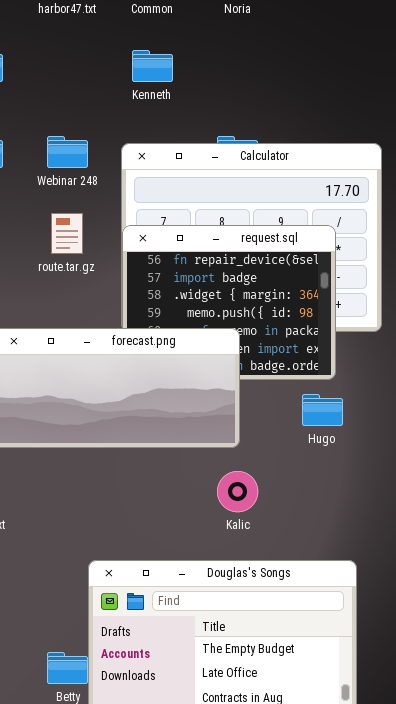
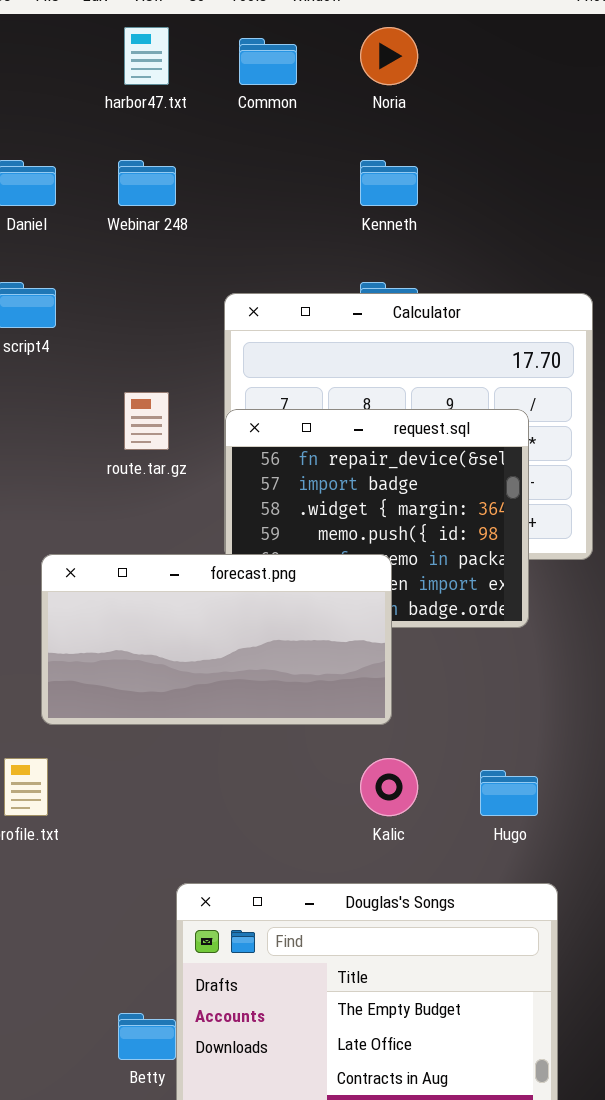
Kenneth: [132,50,173,82] -> [360,160,418,206], moved
Webinar 248: [47,136,88,168] -> [118,160,176,206], moved
Hugo: [302,394,343,426] -> [480,770,538,816], moved

